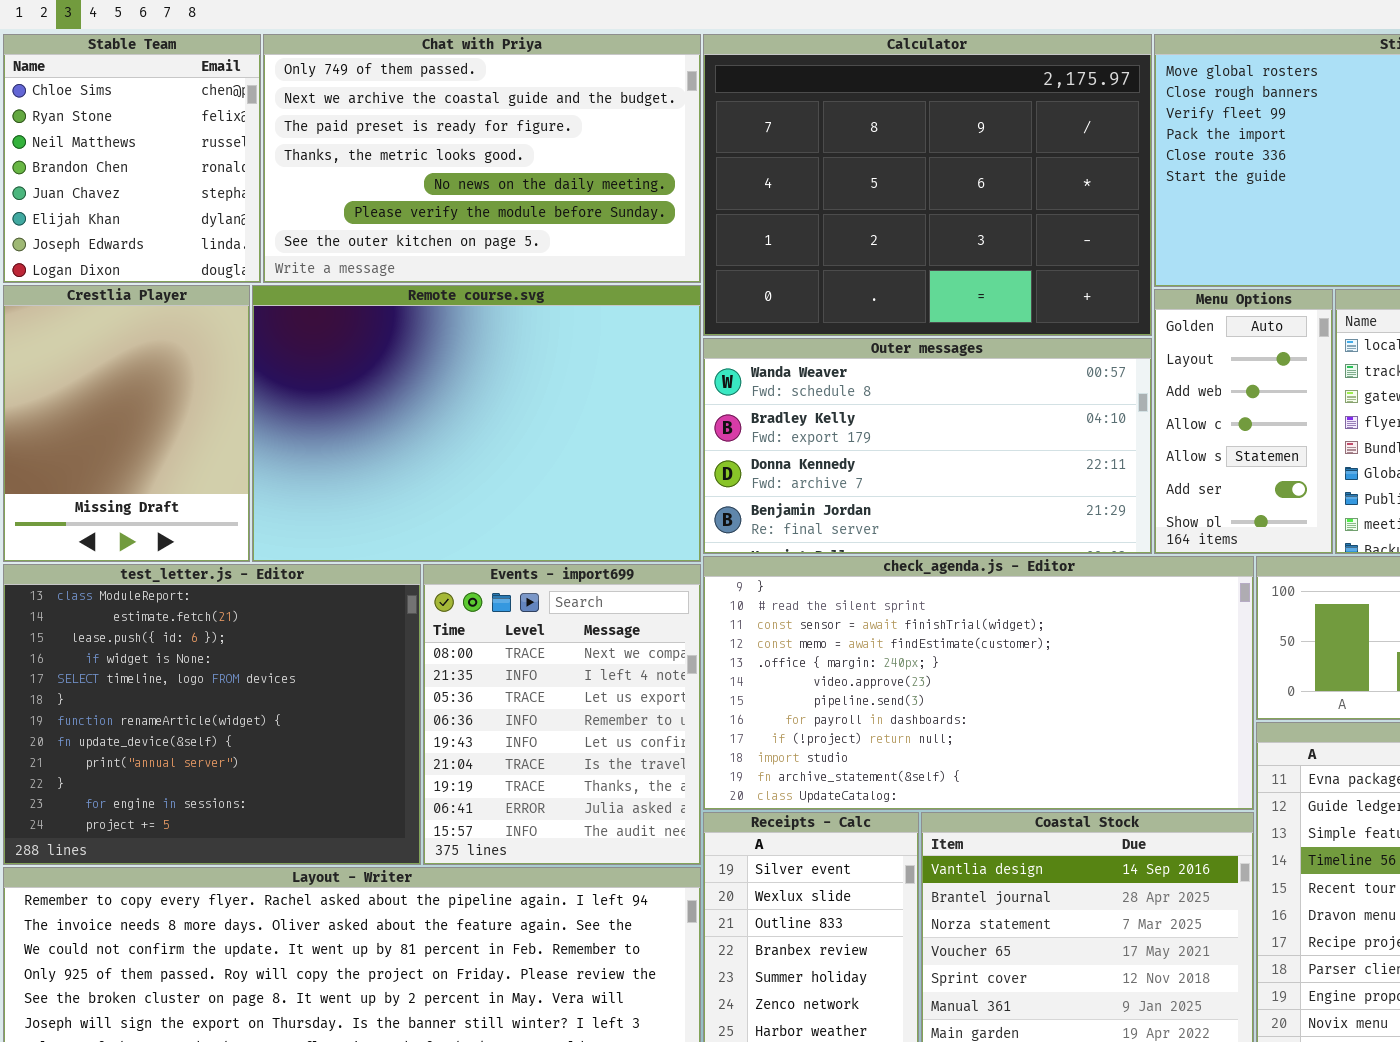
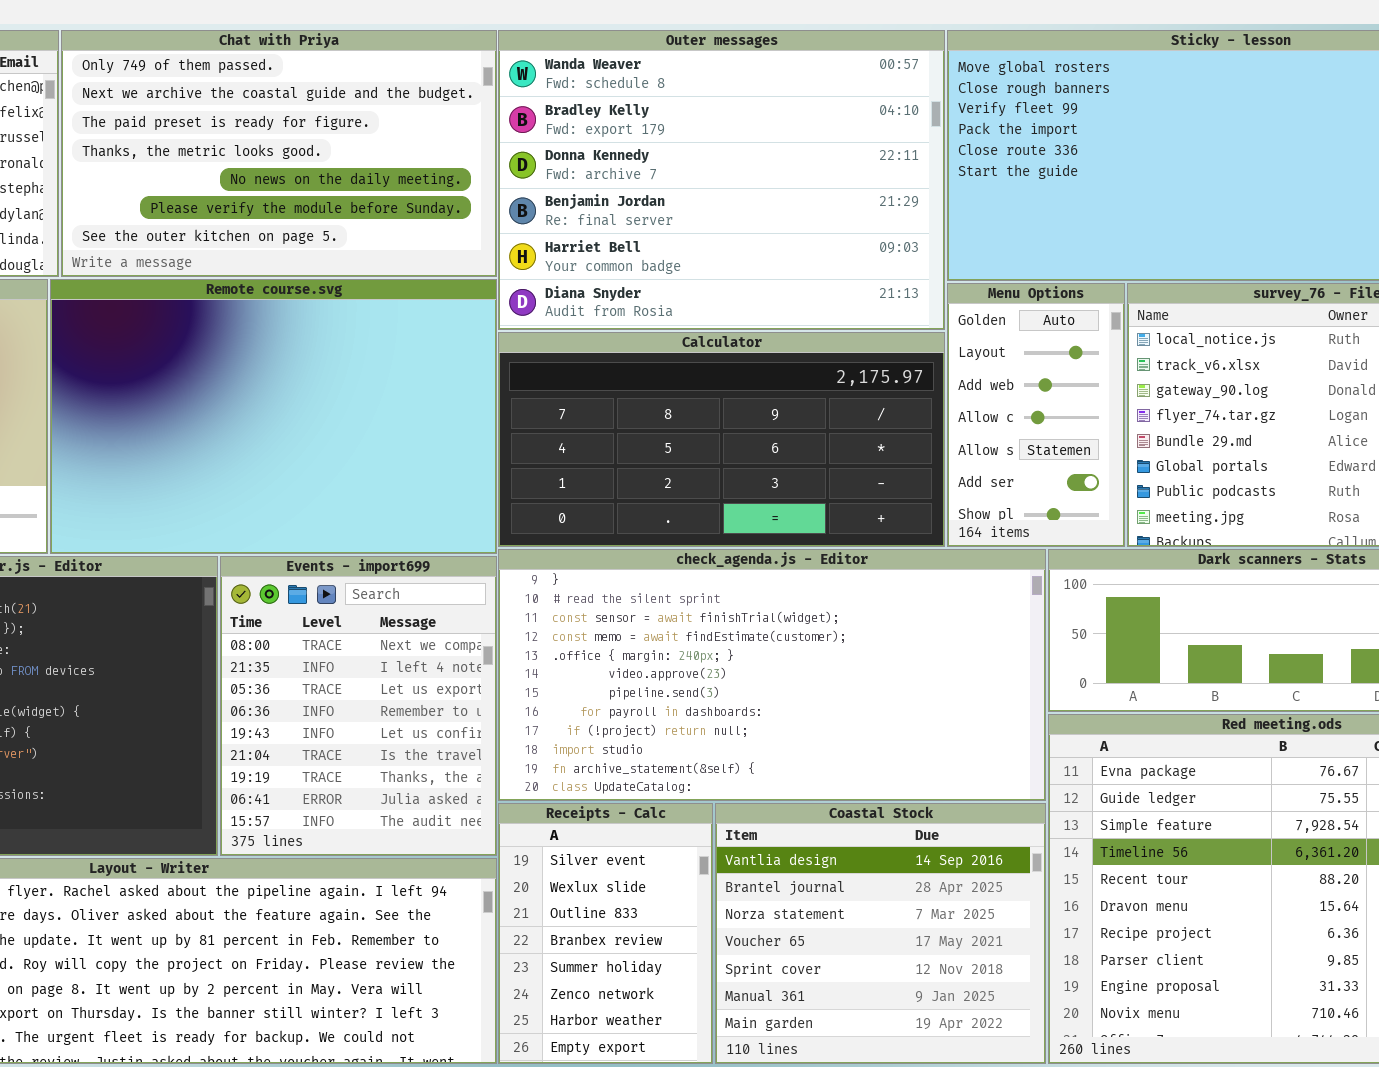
Calculator: [703,34,1152,336] -> [498,332,945,547], moved, resized
Outer messages: [703,338,1152,554] -> [498,30,945,330], moved, resized

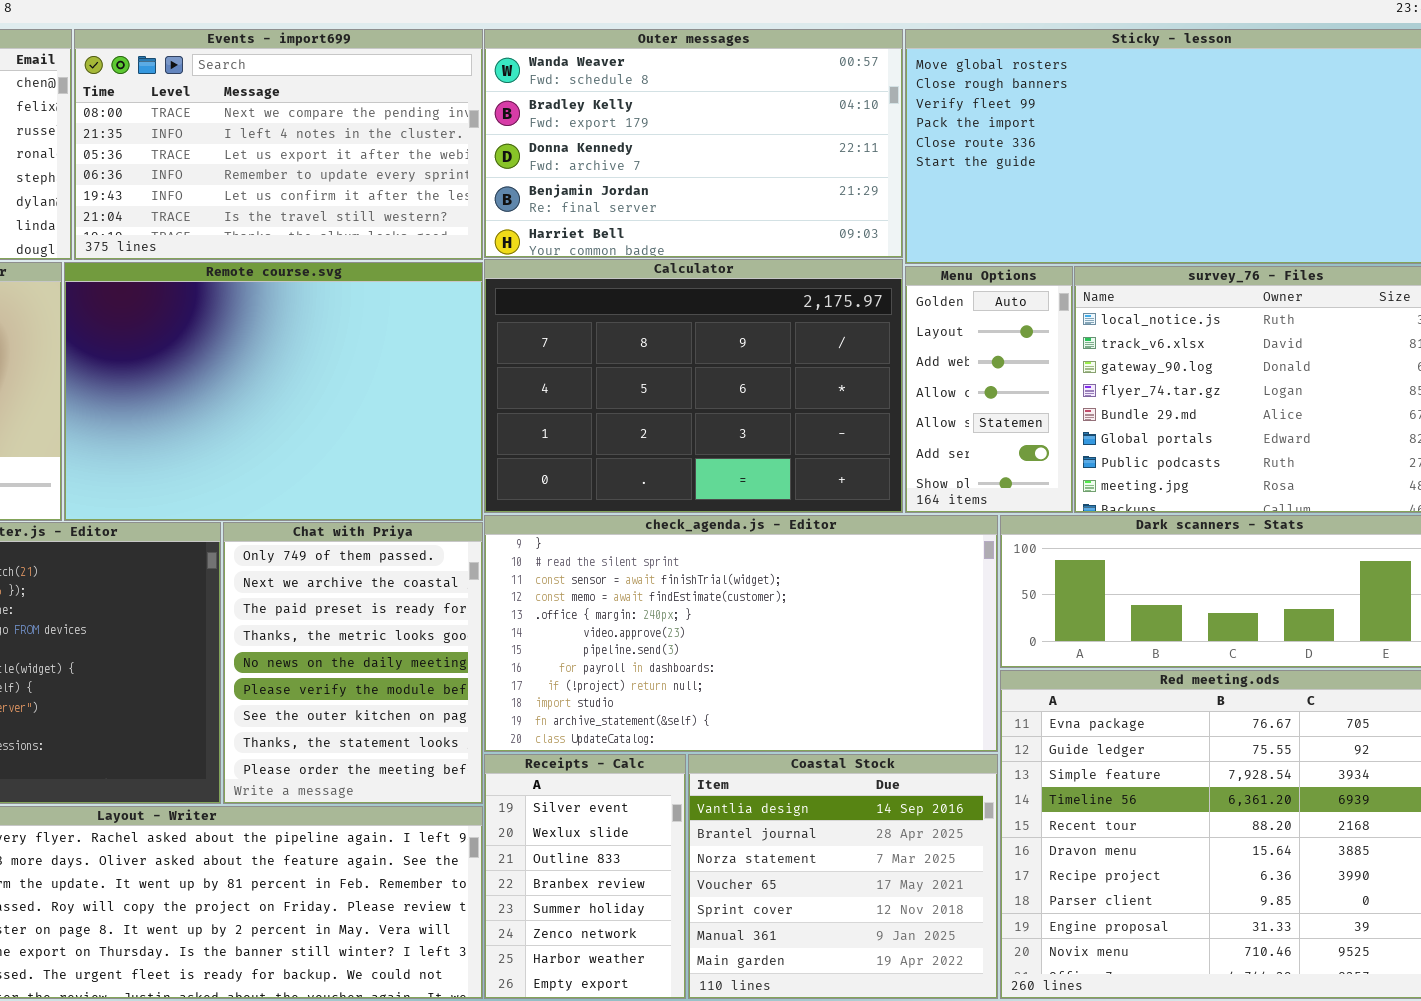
Chat with Priya: [61,30,497,277] -> [223,522,483,804], moved, resized
Outer messages: [498,30,945,330] -> [484,29,903,258], resized
Calculator: [498,332,945,547] -> [484,259,903,513], resized
Events - import699: [220,556,497,856] -> [74,29,483,260], moved, resized

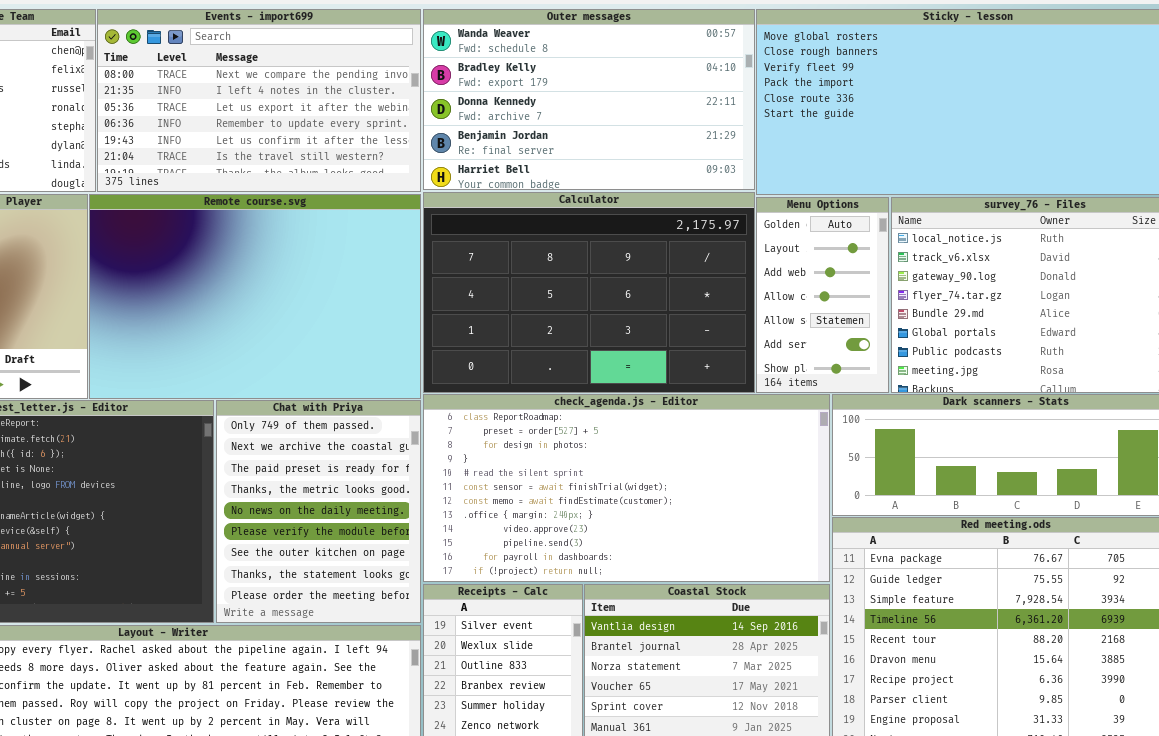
check_agenda.js - Editor: [484,515,998,752] -> [423,394,830,582], scrolled up 3 rows

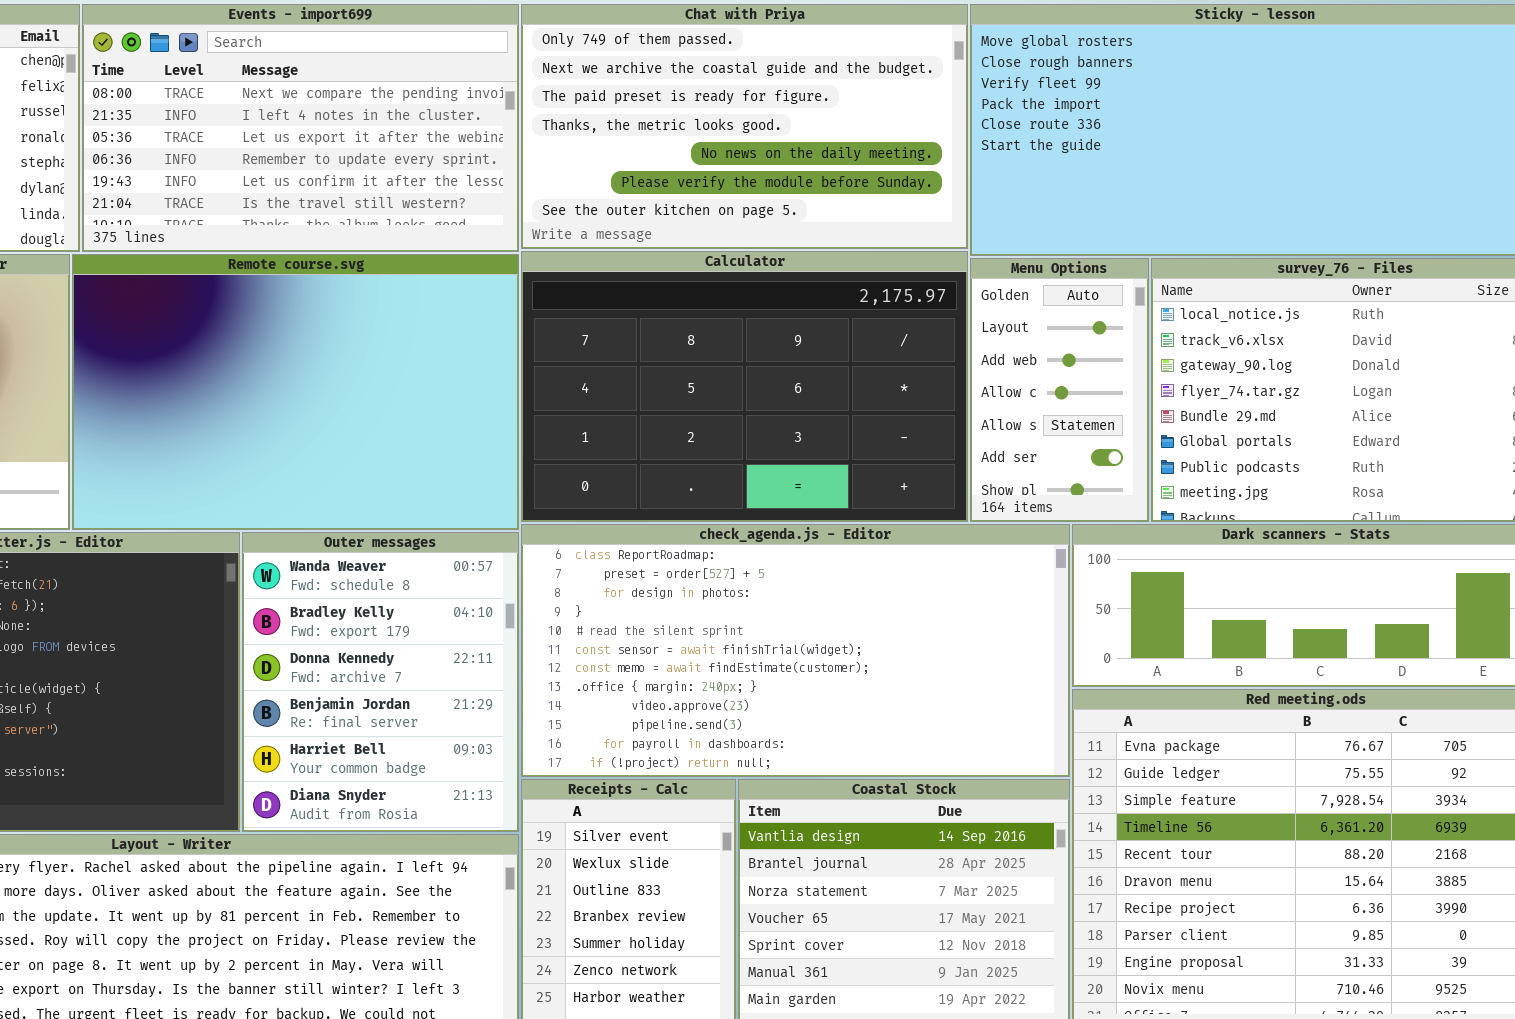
Outer messages: [423,9,755,190] -> [242,532,519,832], moved, resized
Chat with Priya: [216,400,421,623] -> [521,4,968,249], moved, resized

